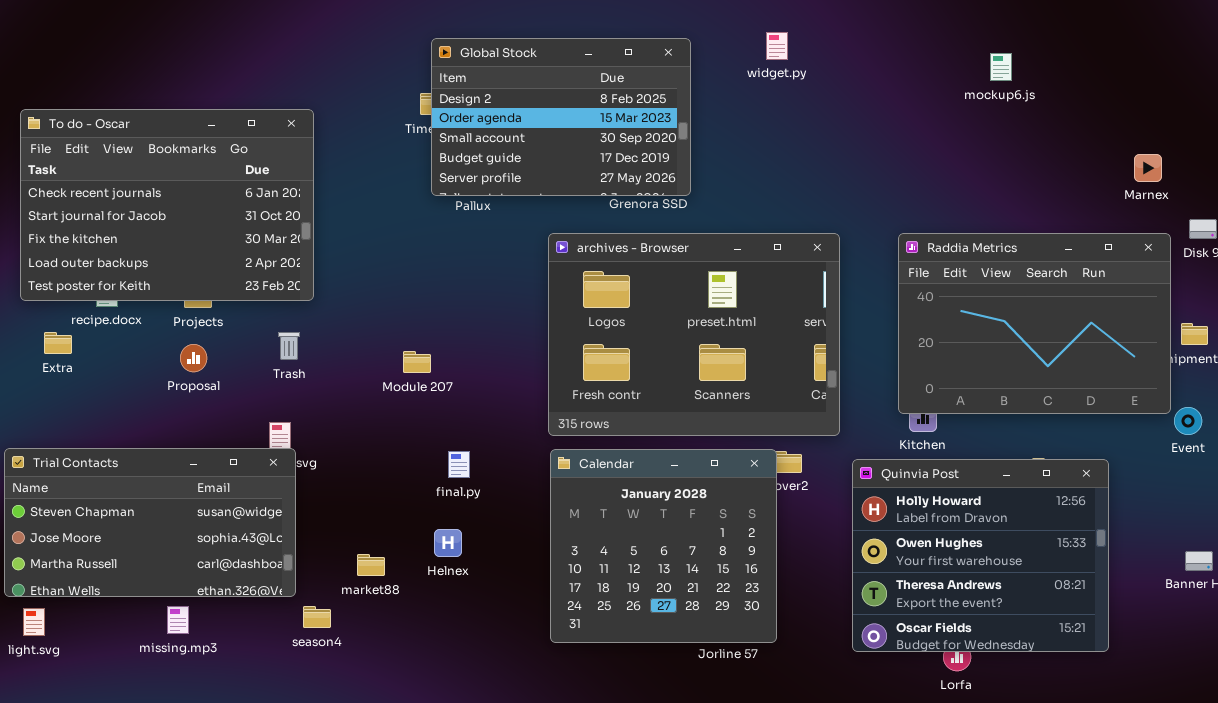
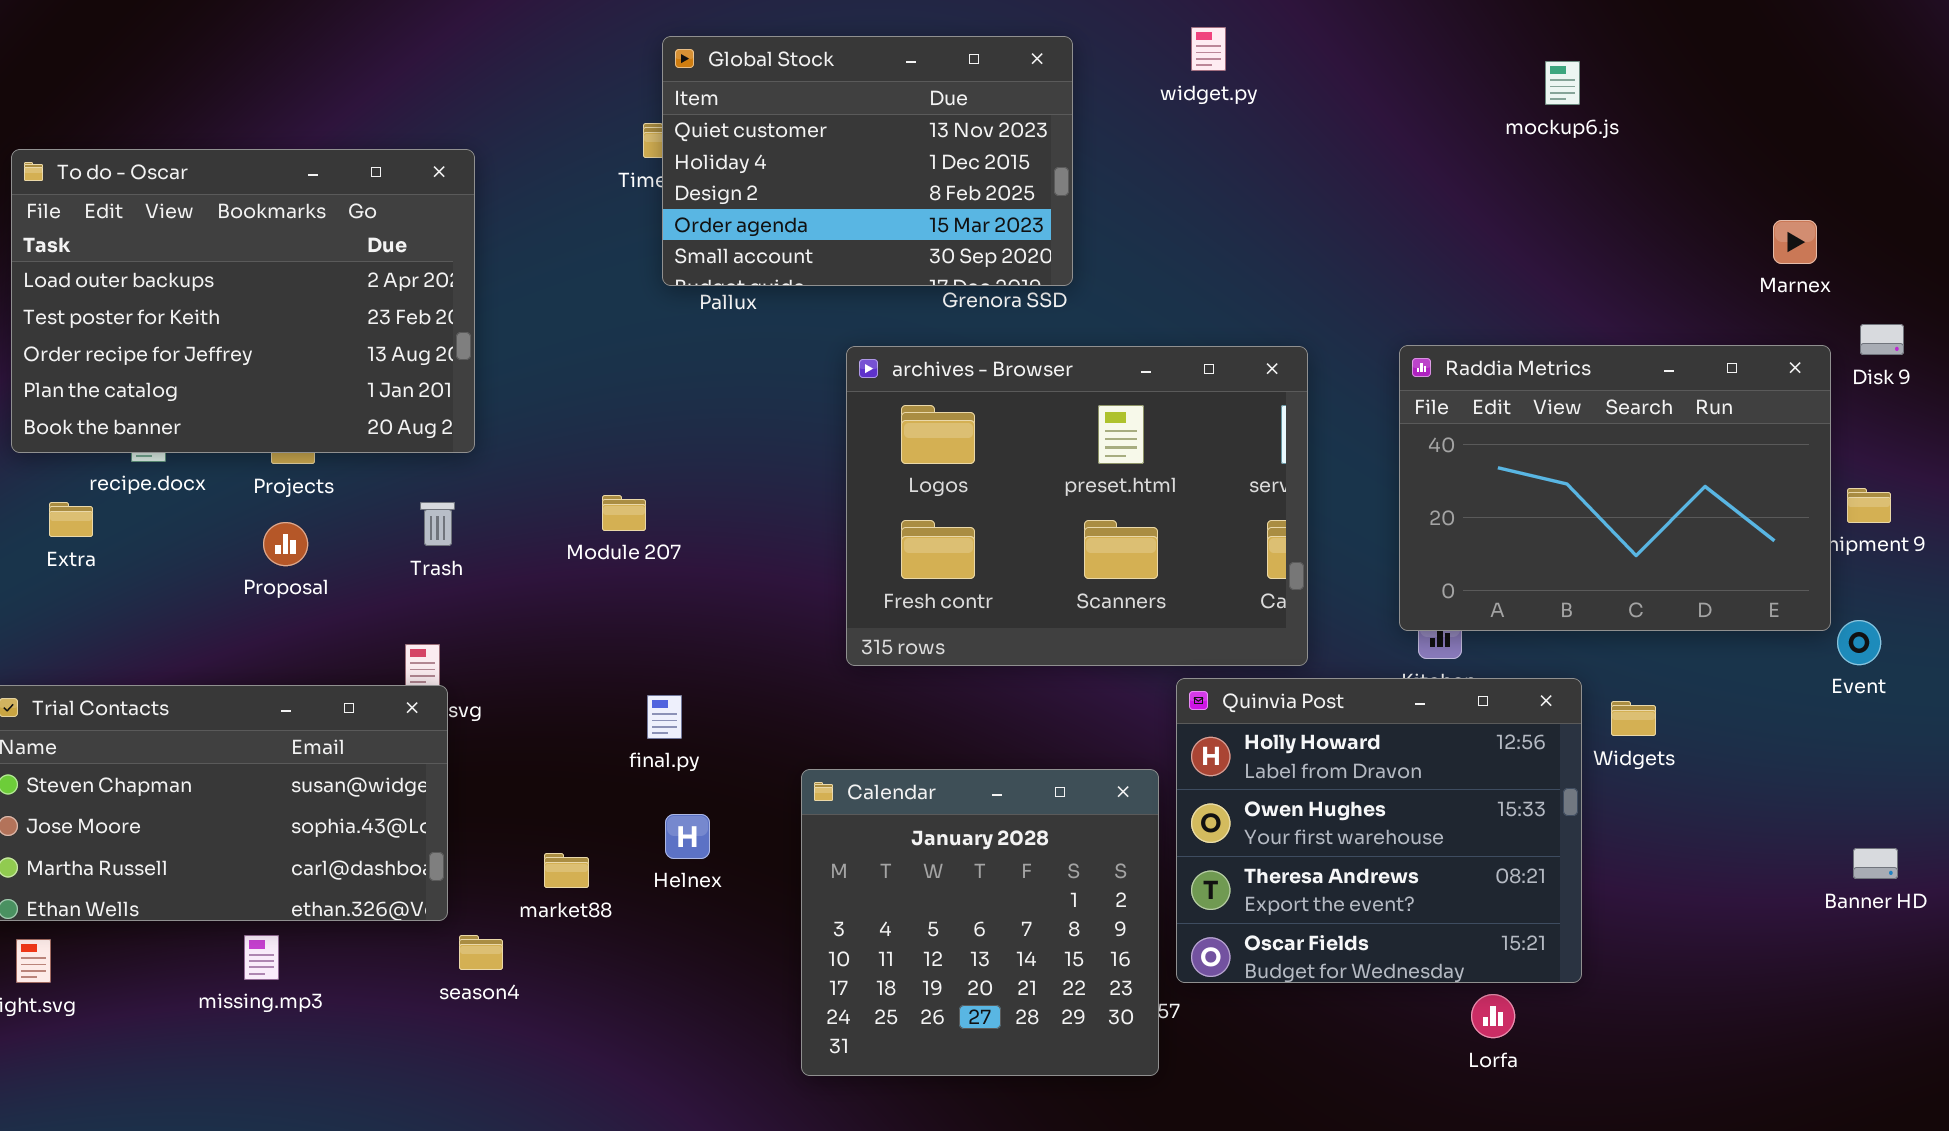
Global Stock: [431,38,691,196] -> [662,36,1073,286], scrolled up 2 rows
To do - Oscar: [20,109,314,301] -> [11,149,475,453], scrolled down 3 rows
Module 207: [403,351,431,373] -> [602,495,646,531], moved
Calendar: [550,449,777,643] -> [801,769,1159,1076], moved
final.py: [448,451,470,478] -> [647,695,682,739], moved
Quinvia Post: [852,459,1109,652] -> [1176,678,1582,983], moved

